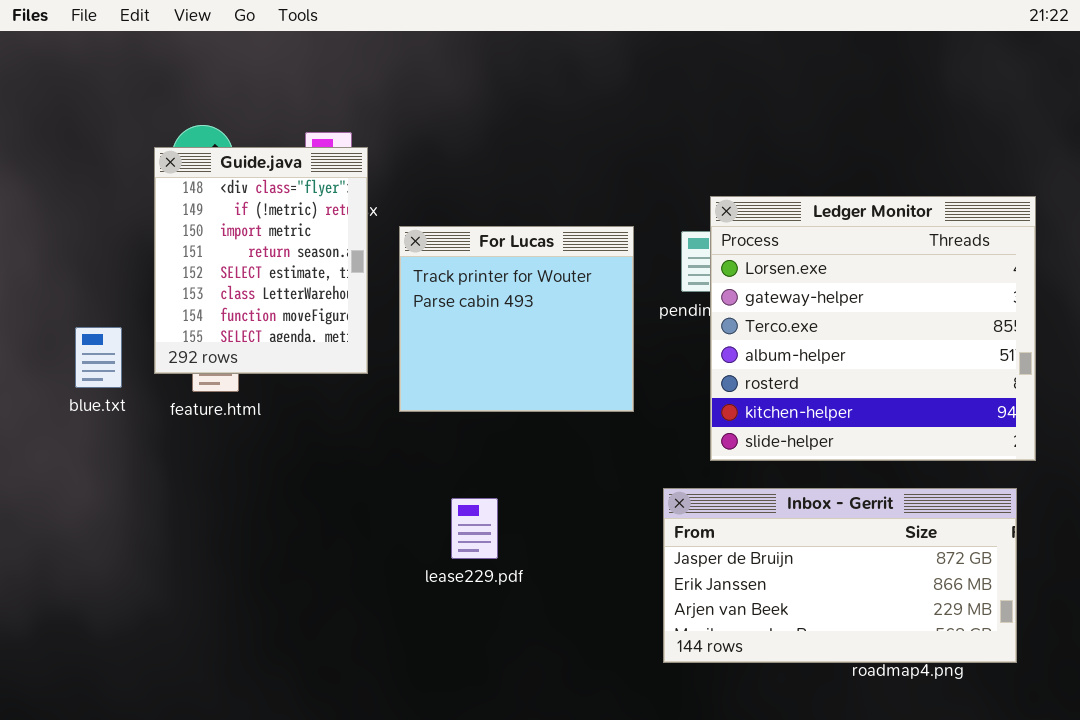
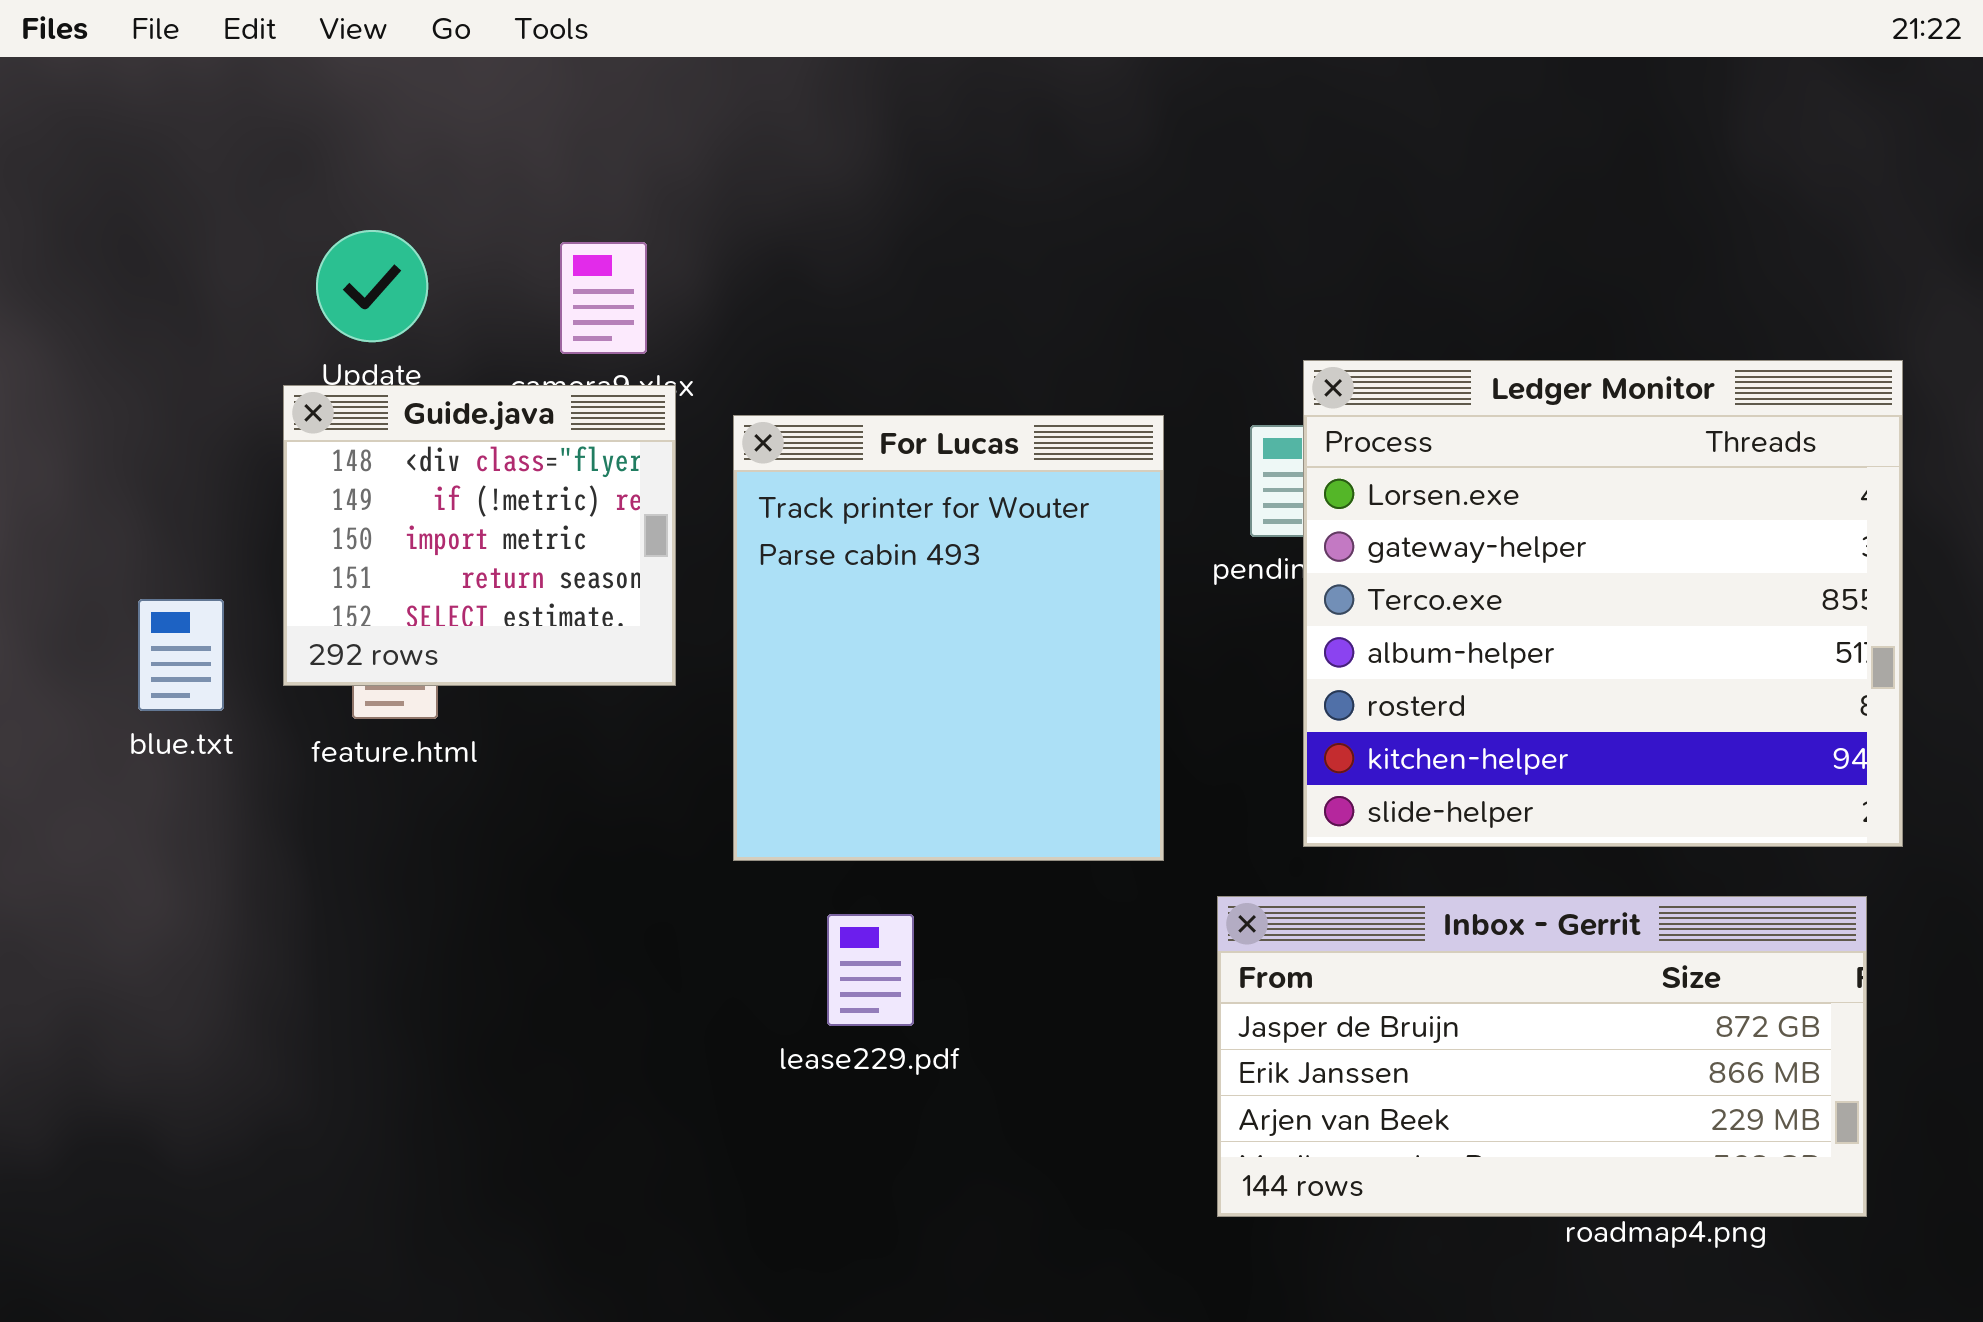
Guide.java: [154,147,368,374] -> [283,385,676,686], resized
For Lucas: [399,226,634,412] -> [733,415,1164,861], resized

